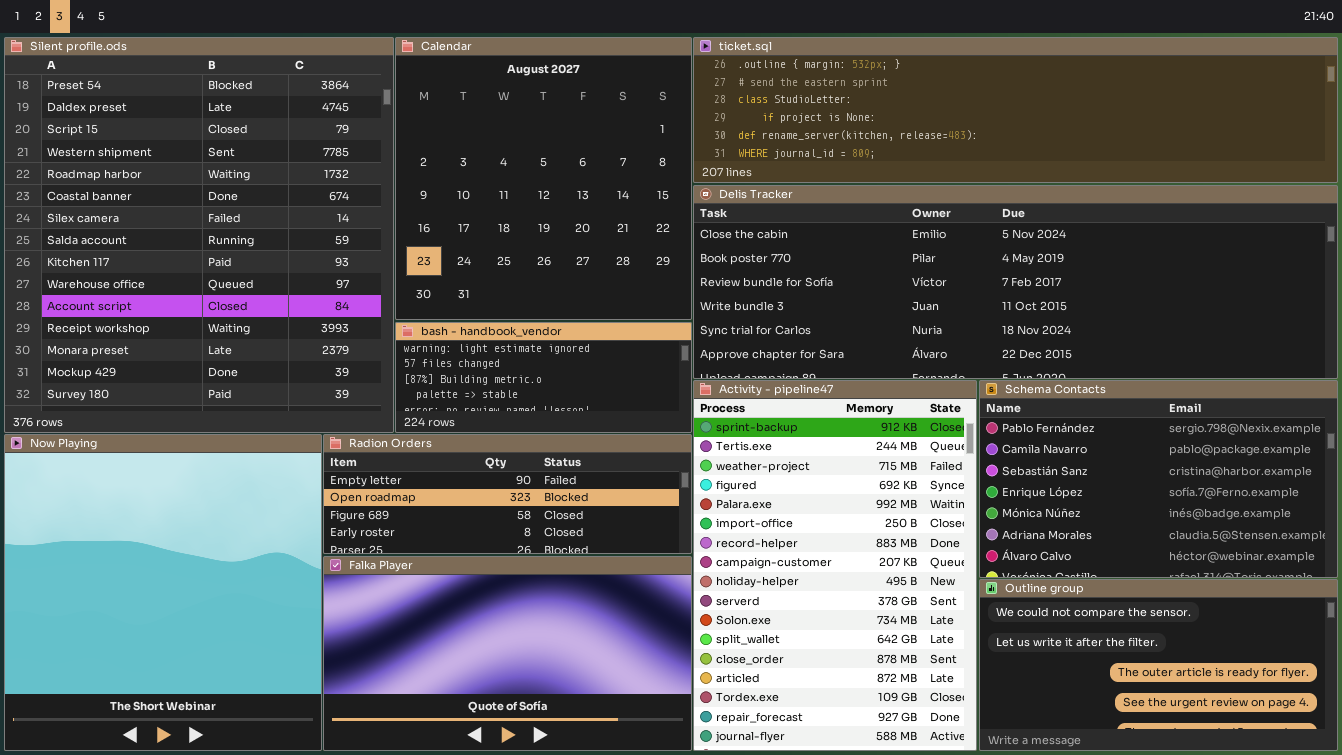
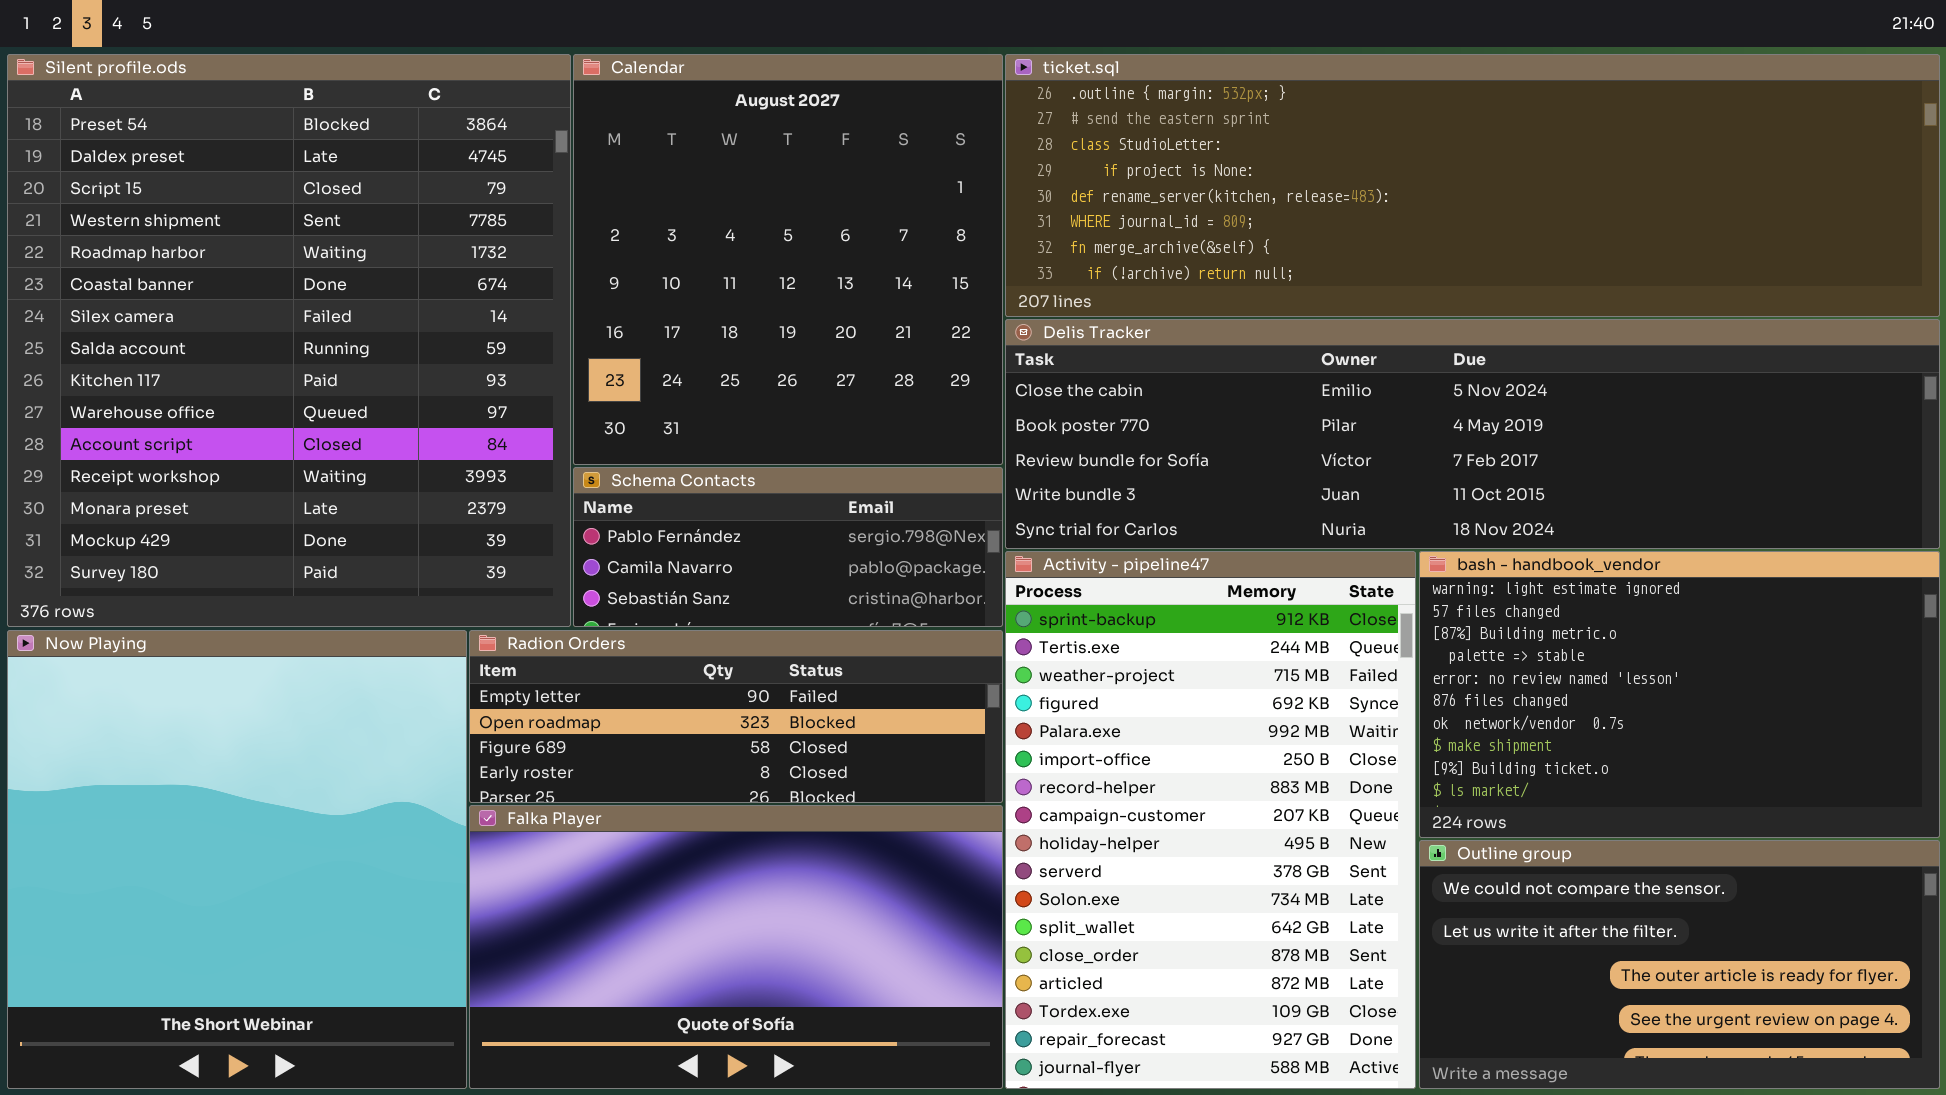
ticket.sql: [693,37,1338,183] -> [1005,54,1940,317], resized
Delis Tracker: [693,185,1338,379] -> [1005,319,1940,549], resized
bash - handbook_vendor: [395,322,692,433] -> [1419,551,1940,838], moved, resized
Schema Contacts: [979,380,1338,578] -> [573,467,1003,627], moved, resized

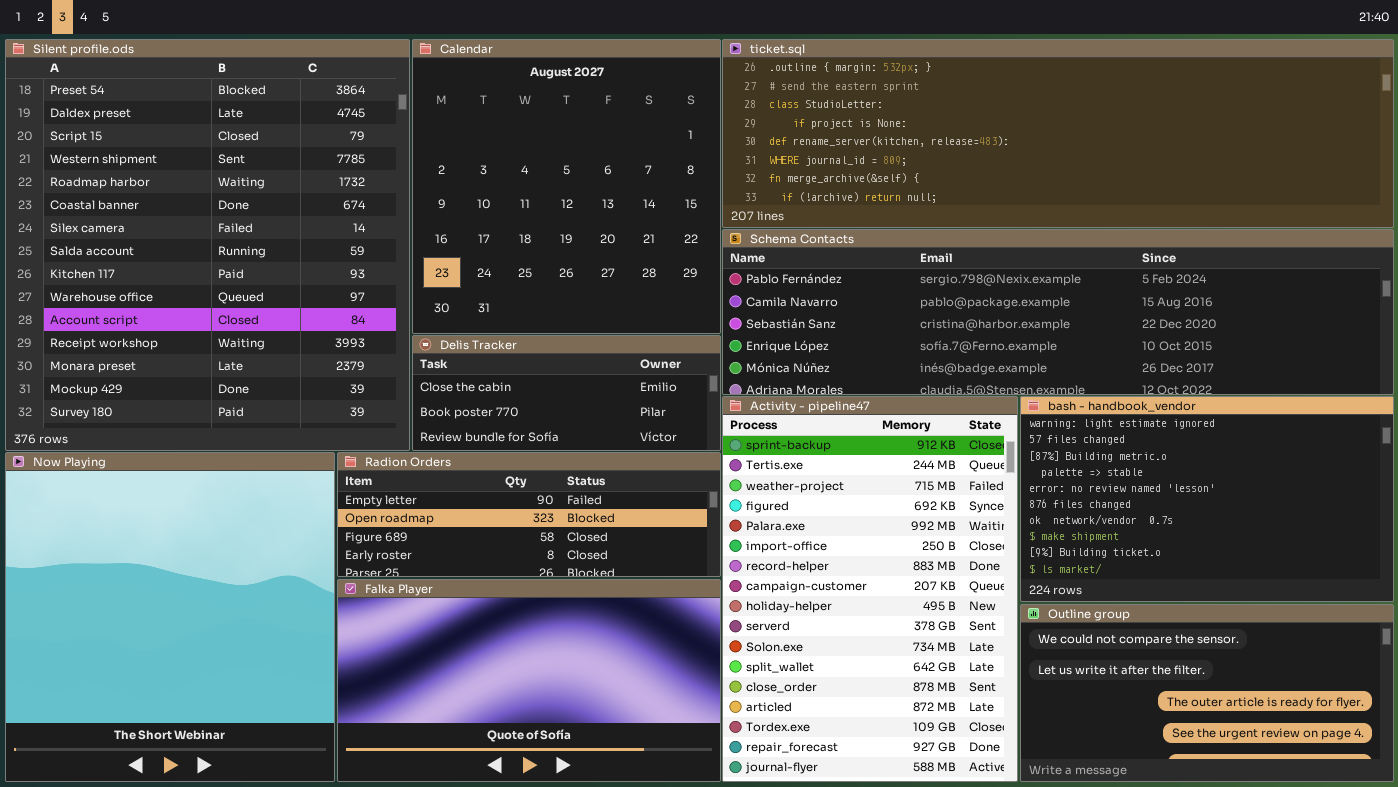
Delis Tracker: [1005,319,1940,549] -> [412,335,721,451], moved, resized
Schema Contacts: [573,467,1003,627] -> [722,229,1394,395], moved, resized

